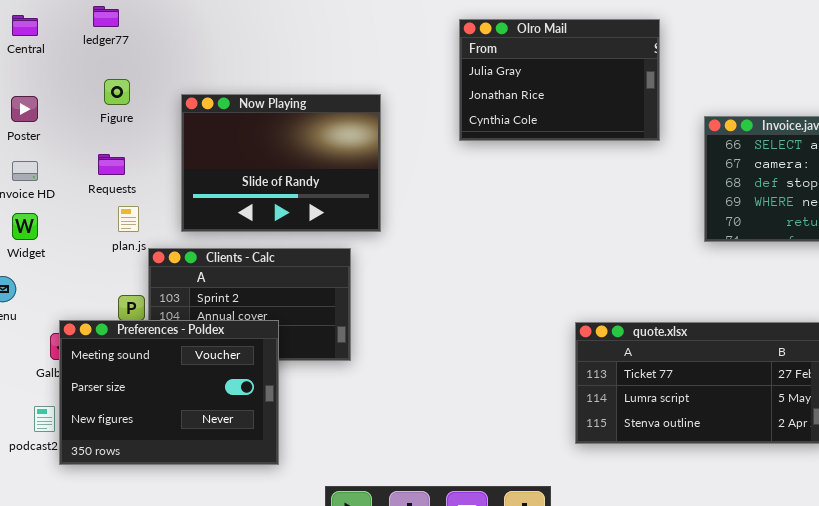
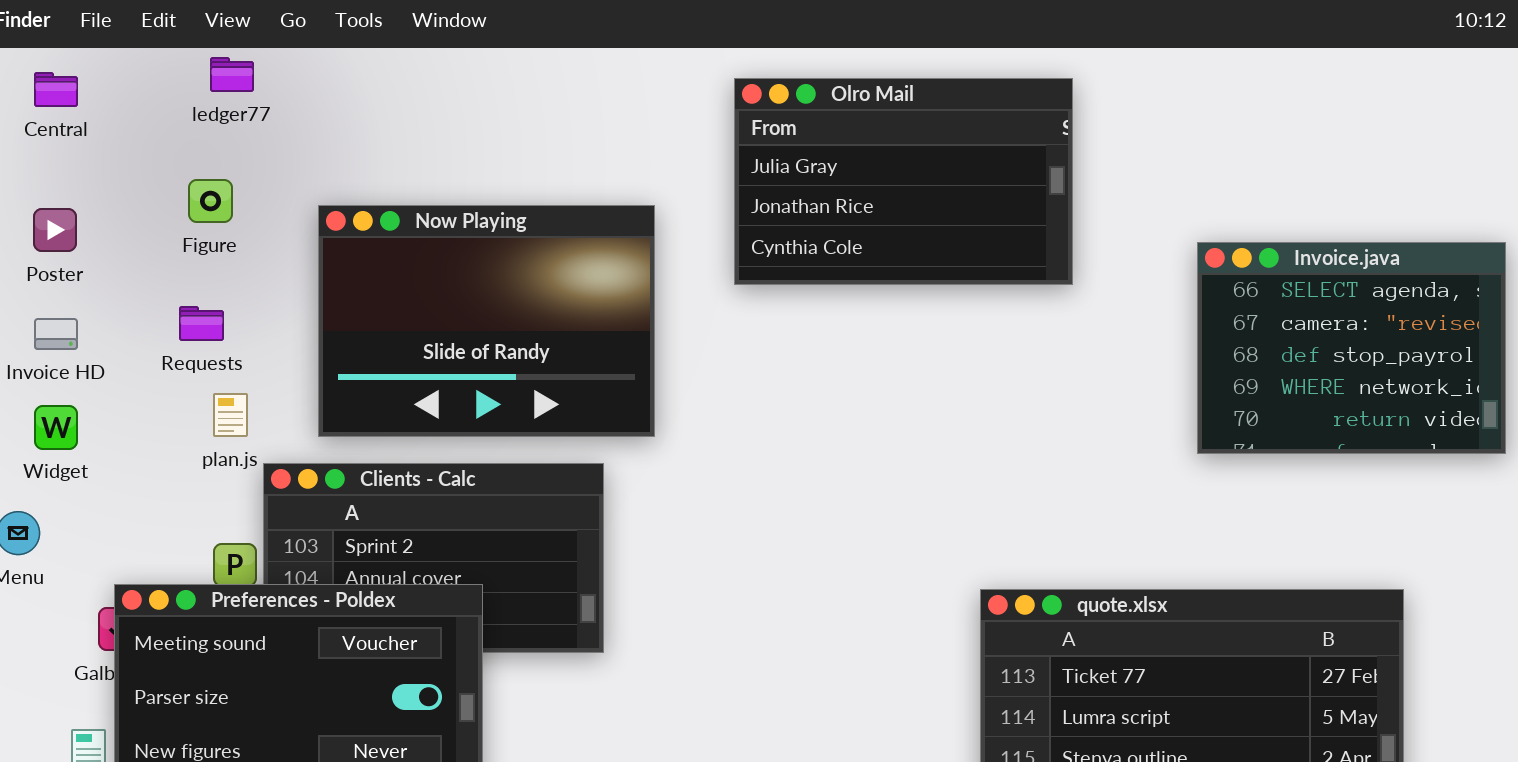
ledger77: [93,6,119,27] -> [210,57,254,92], moved
Olro Mail: [459,19,660,141] -> [734,78,1073,285], moved

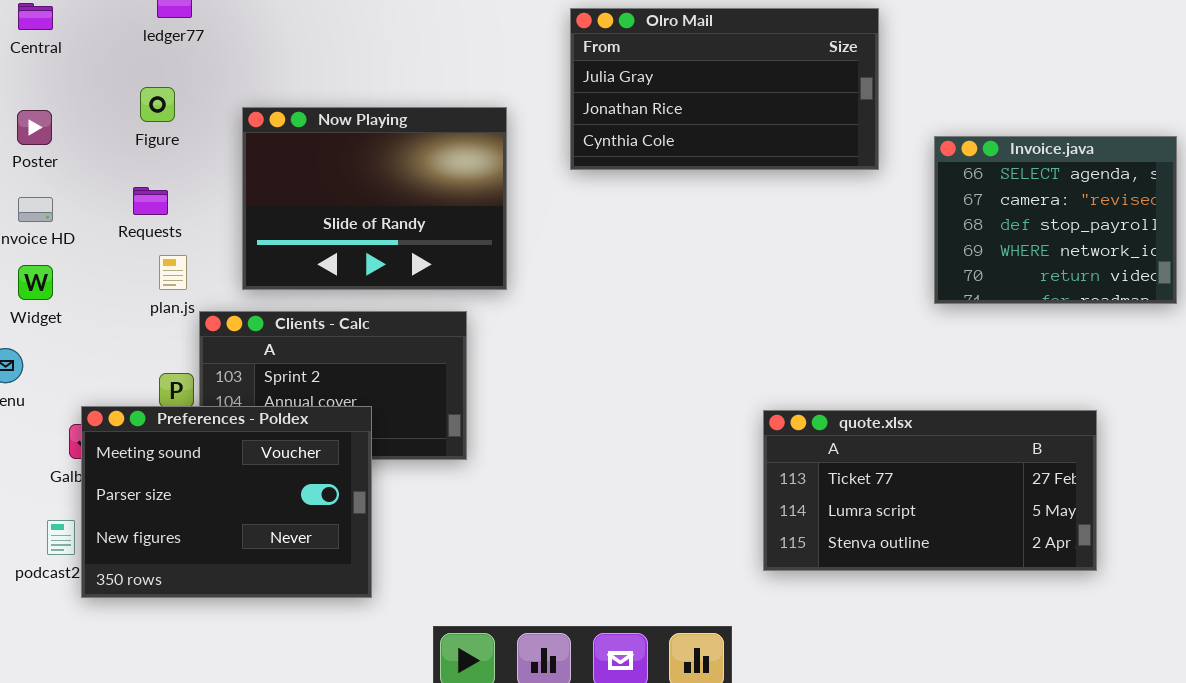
Olro Mail: [734,78,1073,285] -> [570,8,879,170], resized

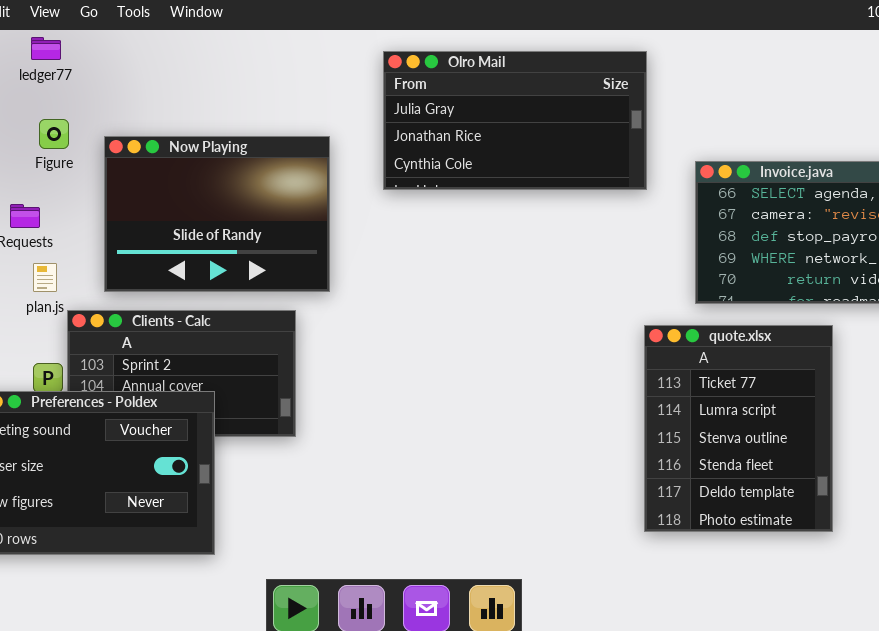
Figure: [140,87,175,122] -> [39,119,69,149], moved
quote.xlsx: [763,410,1097,571] -> [644,325,833,532], resized

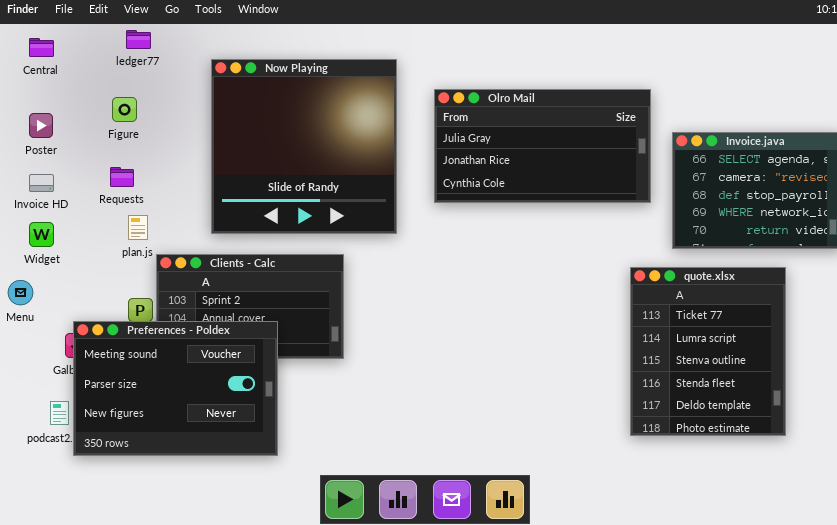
Olro Mail: [383,51,647,190] -> [434,89,651,203], moved
Figure: [39,119,69,149] -> [112,97,137,122], moved
Now Playing: [104,136,330,292] -> [211,59,397,234], moved, resized

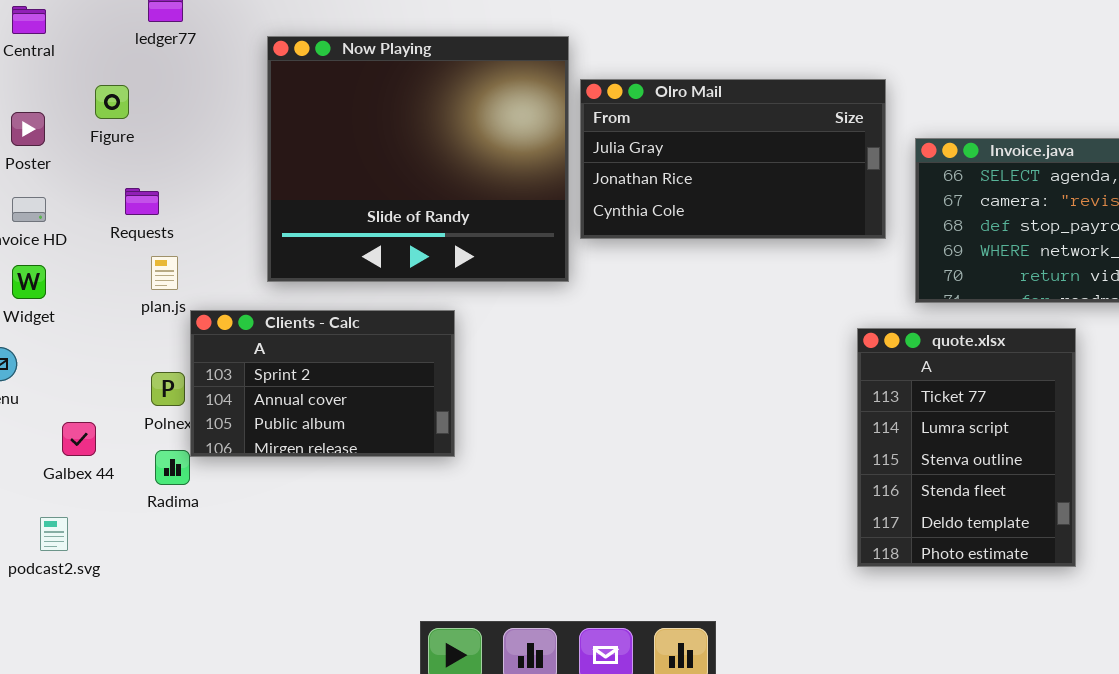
Now Playing: [211,59,397,234] -> [267,36,569,282], resized
Figure: [112,97,137,122] -> [95,85,129,119], moved
Preferences - Poldex: [73,321,278,456] -> none, closed

